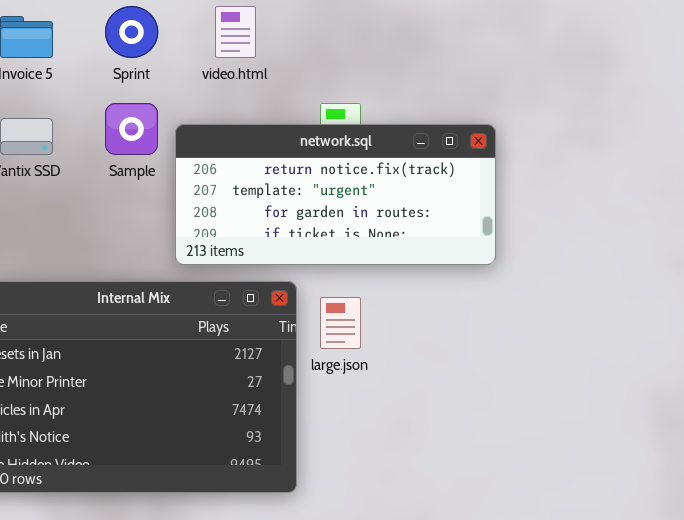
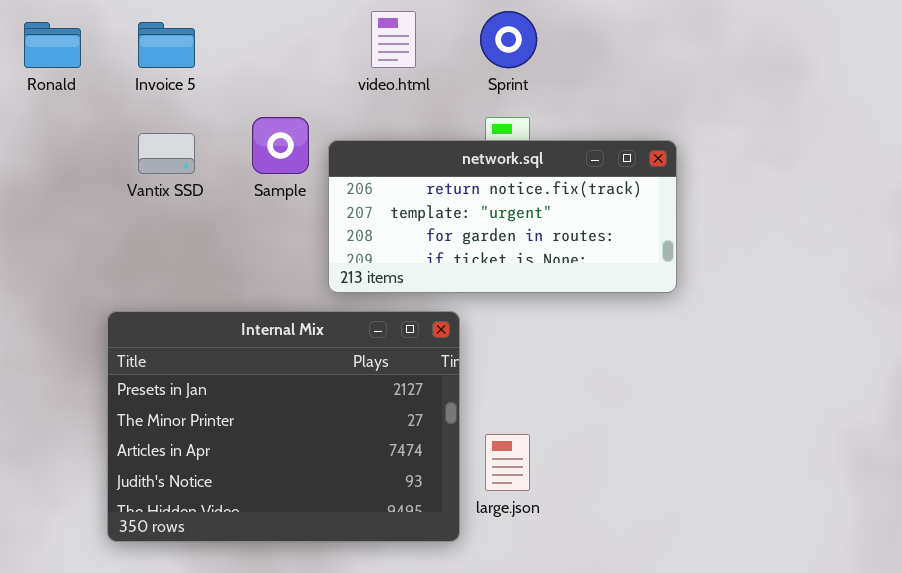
Sprint: [105,6,158,58] -> [480,11,537,68], moved
large.json: [320,297,361,349] -> [485,434,530,491], moved

